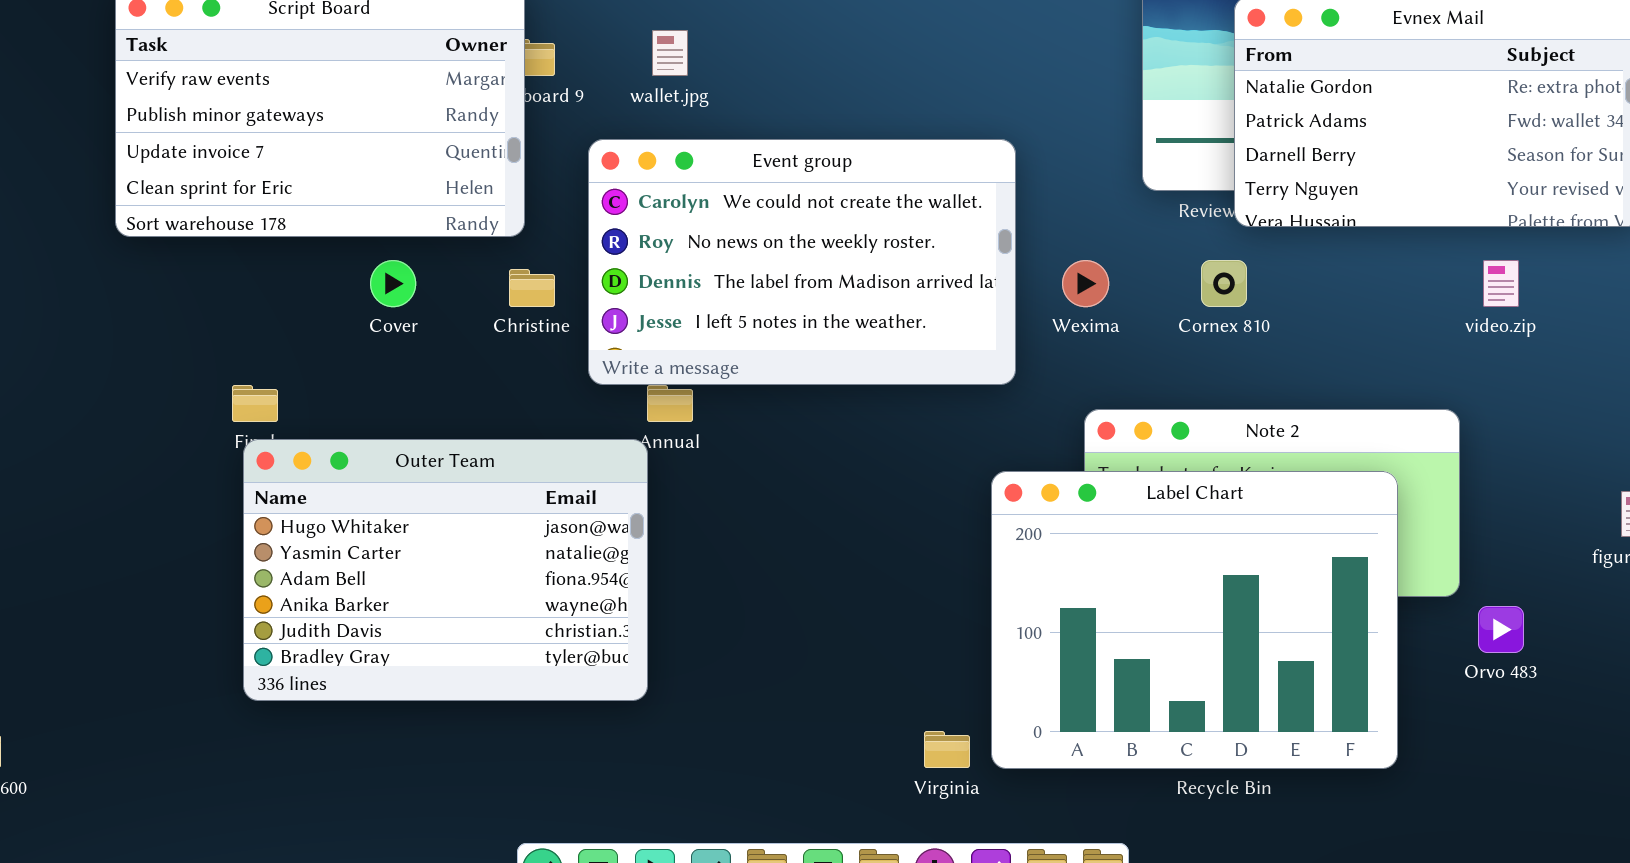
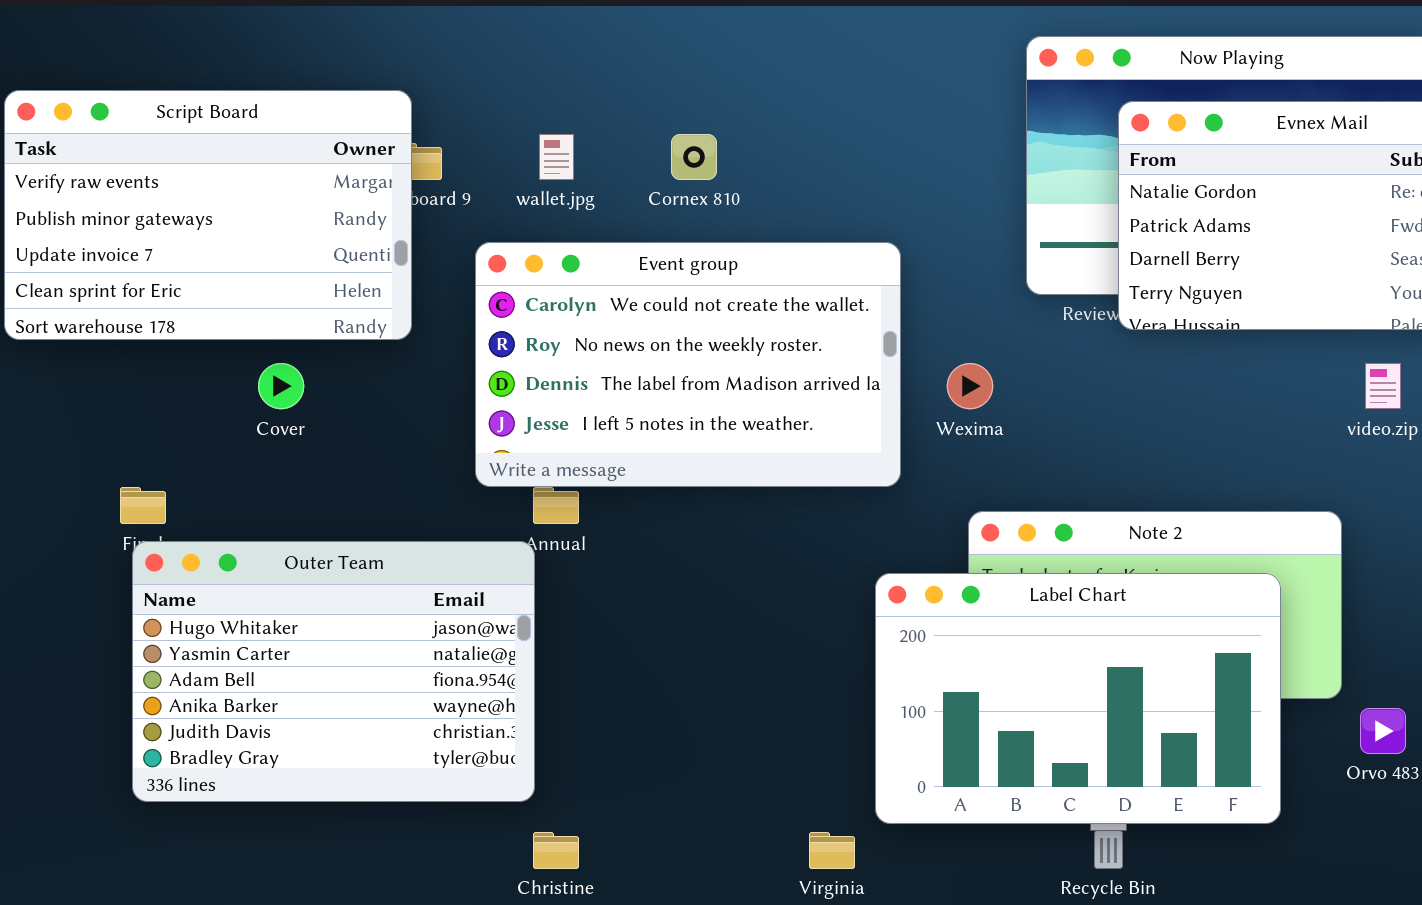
Cornex 810: [1201,260,1247,307] -> [671,134,717,180], moved
Christine: [509,269,555,307] -> [533,832,579,869], moved
Label Chart: [991,471,1398,769] -> [875,573,1281,824], resized

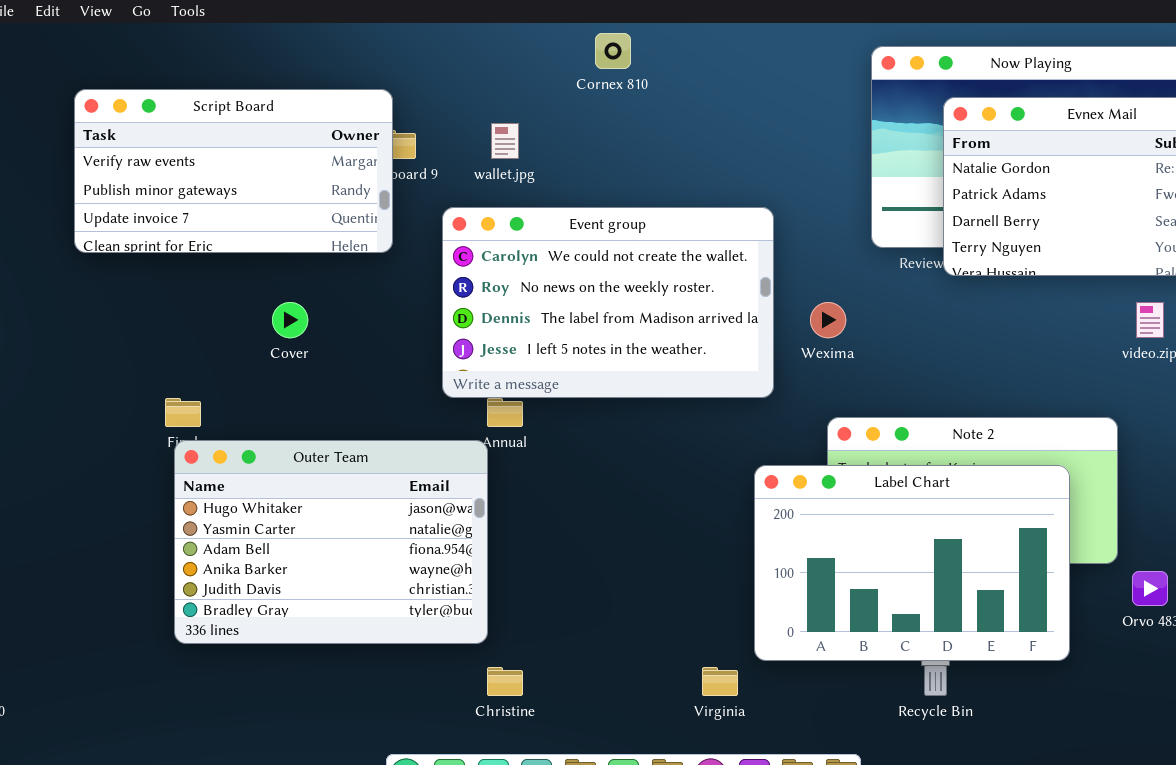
Script Board: [4,90,412,340] -> [74,89,393,253], resized
Cornex 810: [671,134,717,180] -> [595,33,631,69], moved

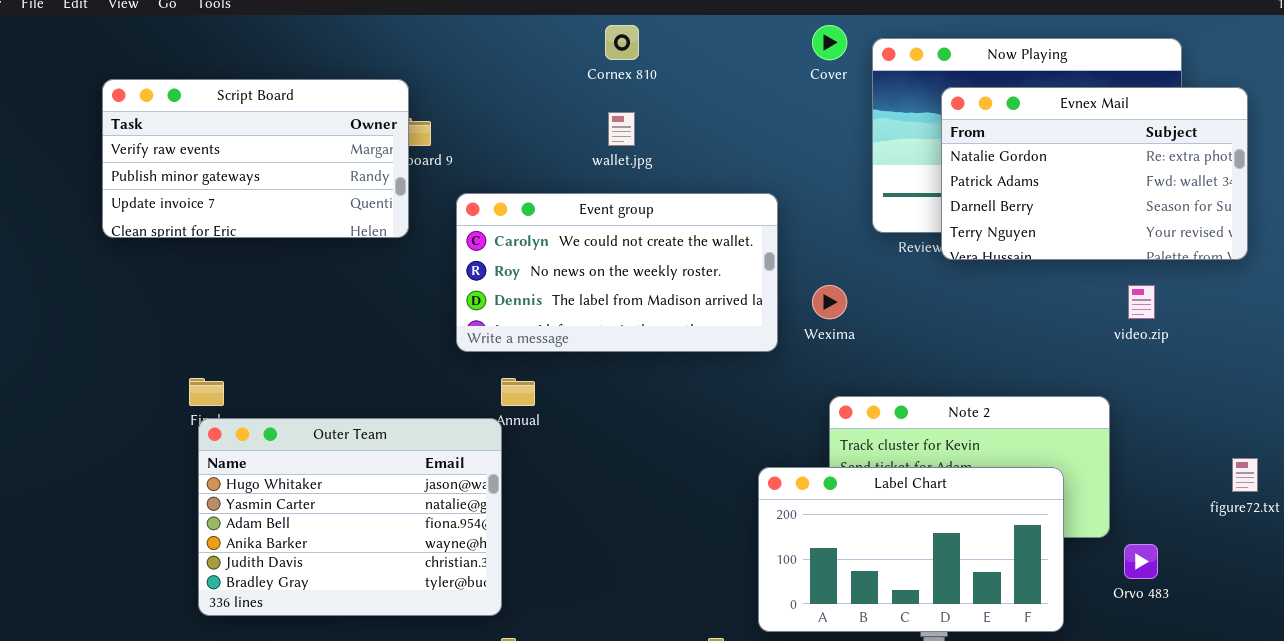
wallet.jpg: [491,123,519,159] -> [608,112,635,146], moved
Event group: [442,207,774,398] -> [456,193,778,352], resized
Cover: [272,302,308,338] -> [812,25,847,60], moved
Label Chart: [754,465,1070,661] -> [758,467,1064,632], resized

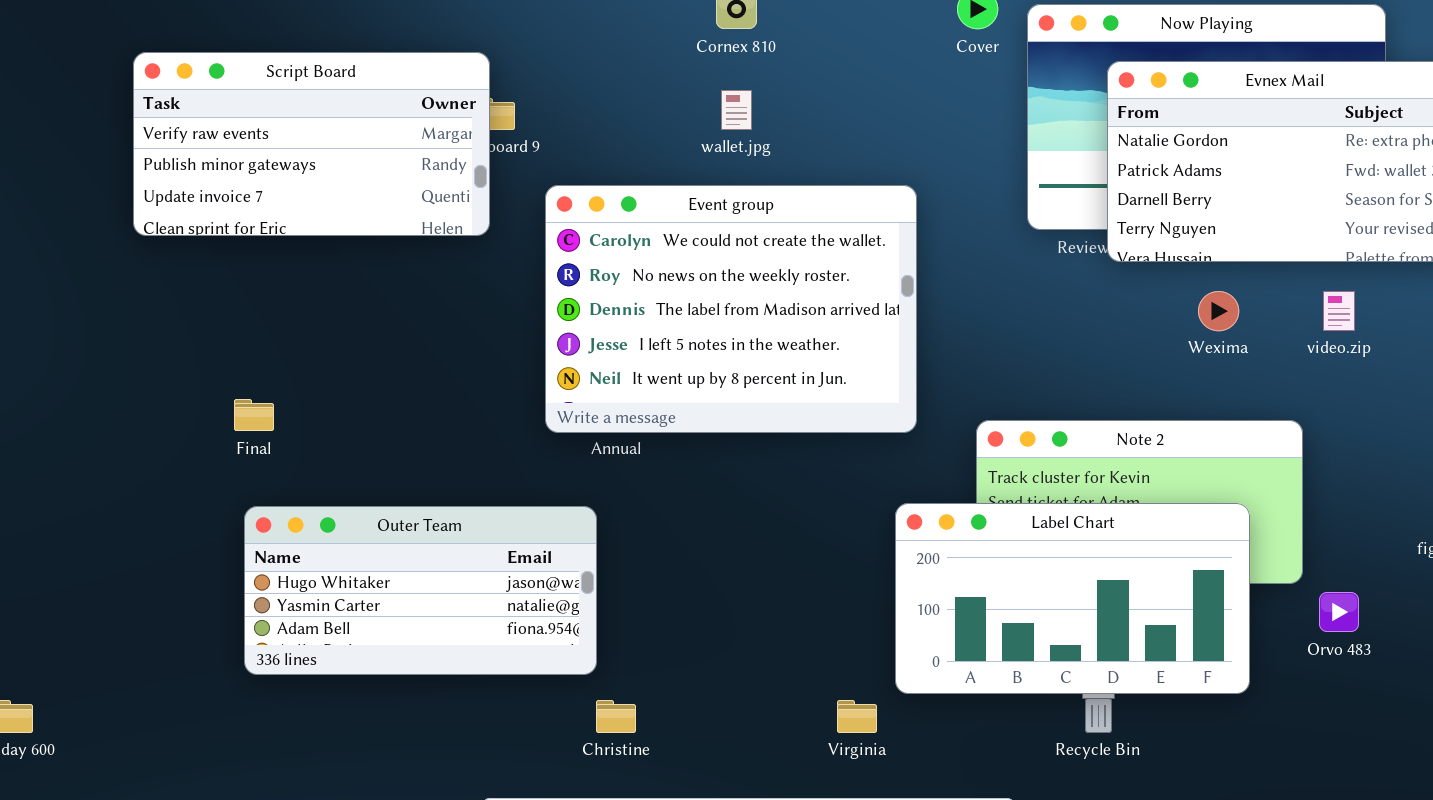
Event group: [456,193,778,352] -> [545,185,917,433], resized
Wexima: [812,285,847,319] -> [1198,291,1239,331], moved
Outer Team: [198,418,502,616] -> [244,506,597,675], resized

